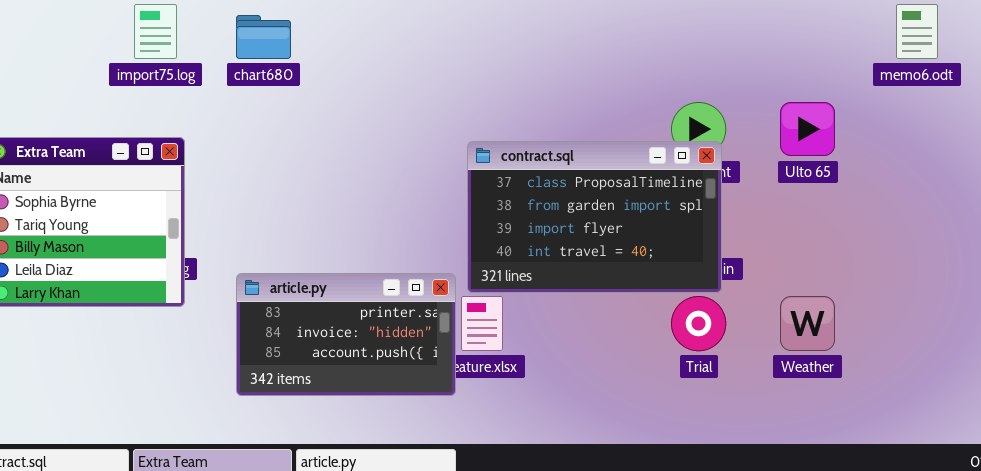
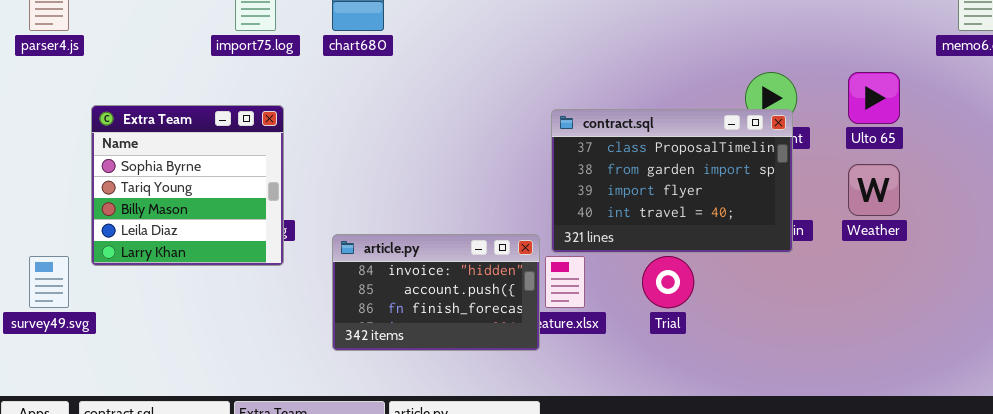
article.py: [236,273,456,396] -> [332,234,540,351], scrolled down 1 row
Trial: [671,296,726,351] -> [642,256,694,308], moved
Weather: [780,296,835,351] -> [848,164,900,216], moved

